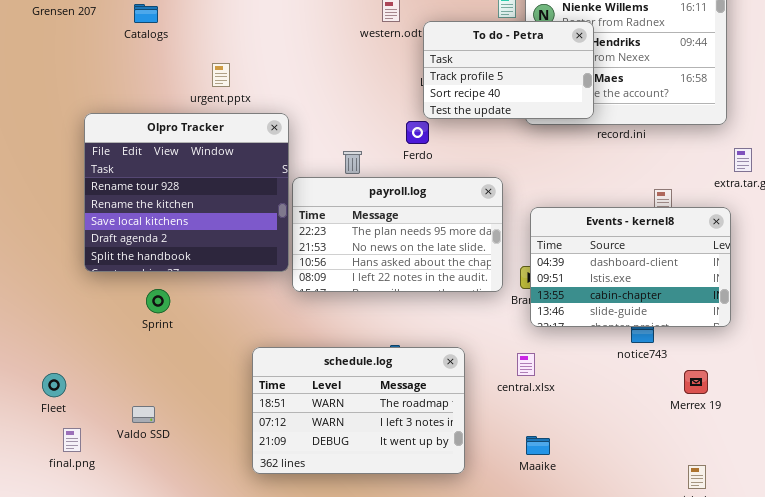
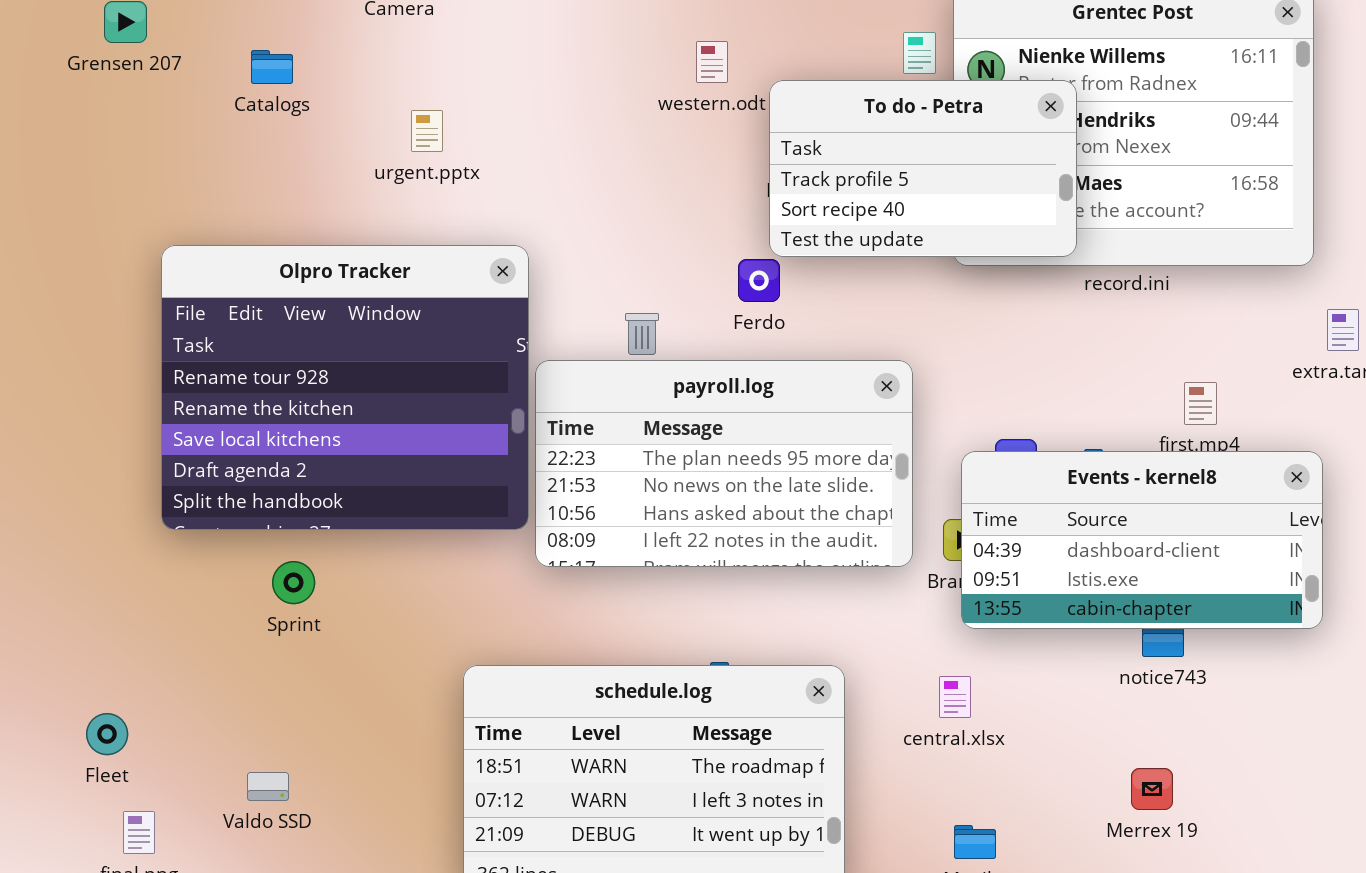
urgent.pptx: [212,63,230,87] -> [411,110,443,152], moved
Events - kernel8: [530,207,731,327] -> [961,451,1323,629], resized
Merrex 19: [684,370,708,394] -> [1131,768,1173,810], moved

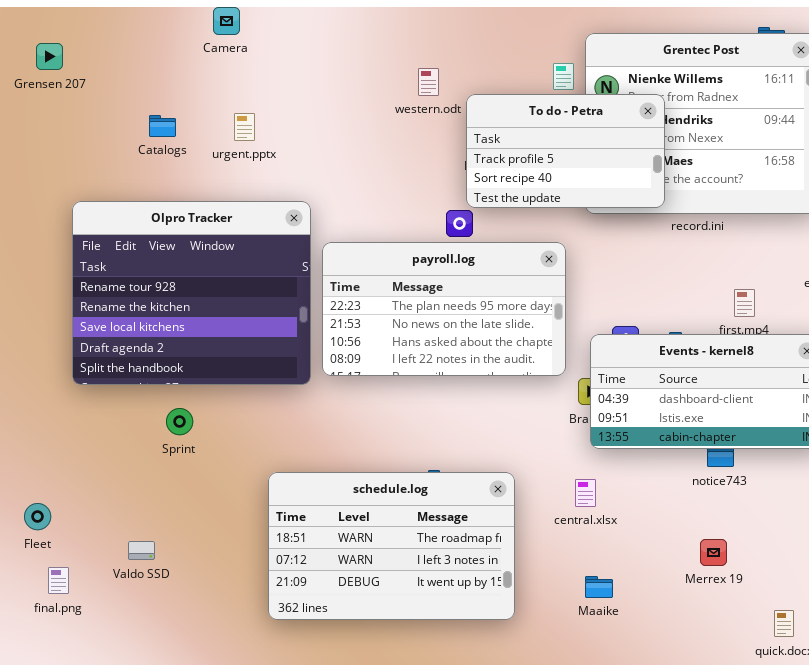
Catalogs: [251,50,293,84] -> [149,115,176,137], moved
payroll.log: [535,360,913,567] -> [322,242,566,376], moved
Sprint: [272,561,315,604] -> [166,408,193,435], moved

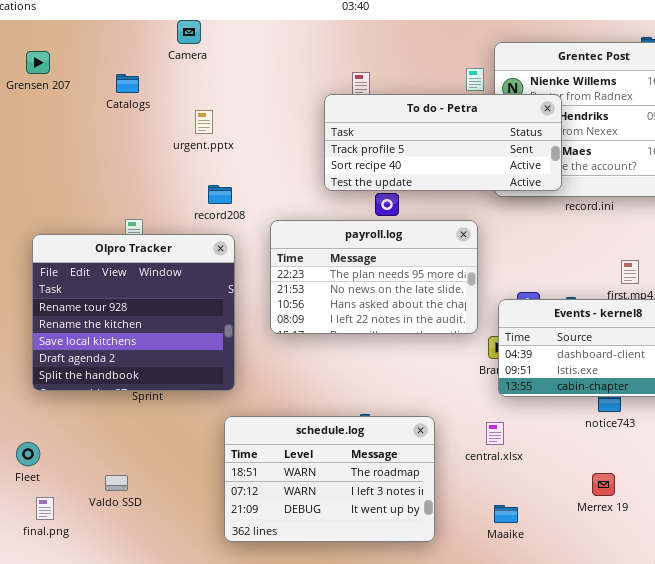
To do - Petra: [466,94,665,208] -> [324,94,562,191], resized
Catalogs: [149,115,176,137] -> [116,74,139,93], moved
Olpro Tracker: [72,201,311,385] -> [32,234,235,391], moved

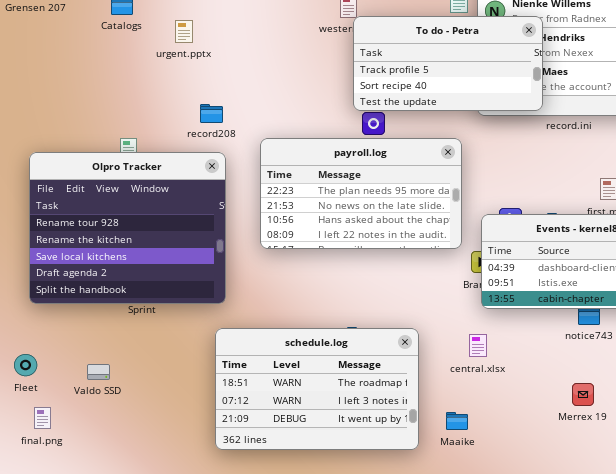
To do - Petra: [324,94,562,191] -> [353,16,543,111], resized
urgent.pptx: [195,110,213,134] -> [175,20,193,43], moved
Valdo SSD: [105,475,128,491] -> [87,364,110,380], moved
Maaike: [494,505,518,523] -> [446,412,468,430], moved

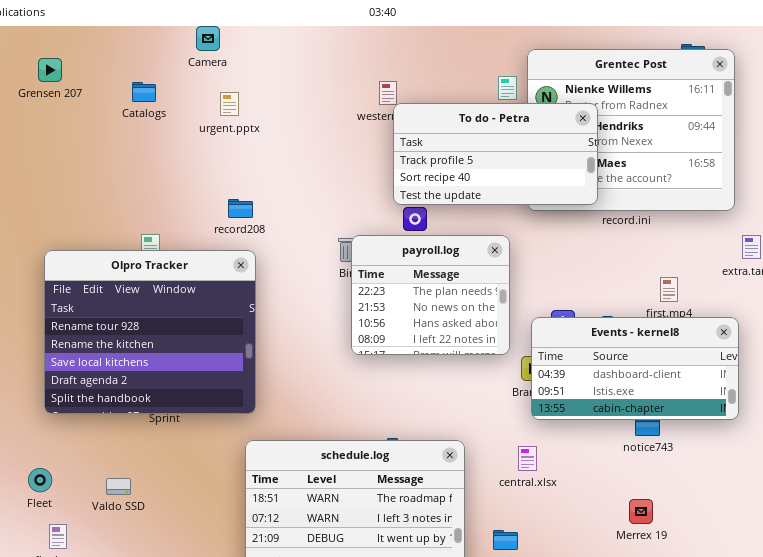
urgent.pptx: [175,20,193,43] -> [220,92,239,116], moved
payroll.log: [260,138,462,249] -> [351,235,510,355], resized

